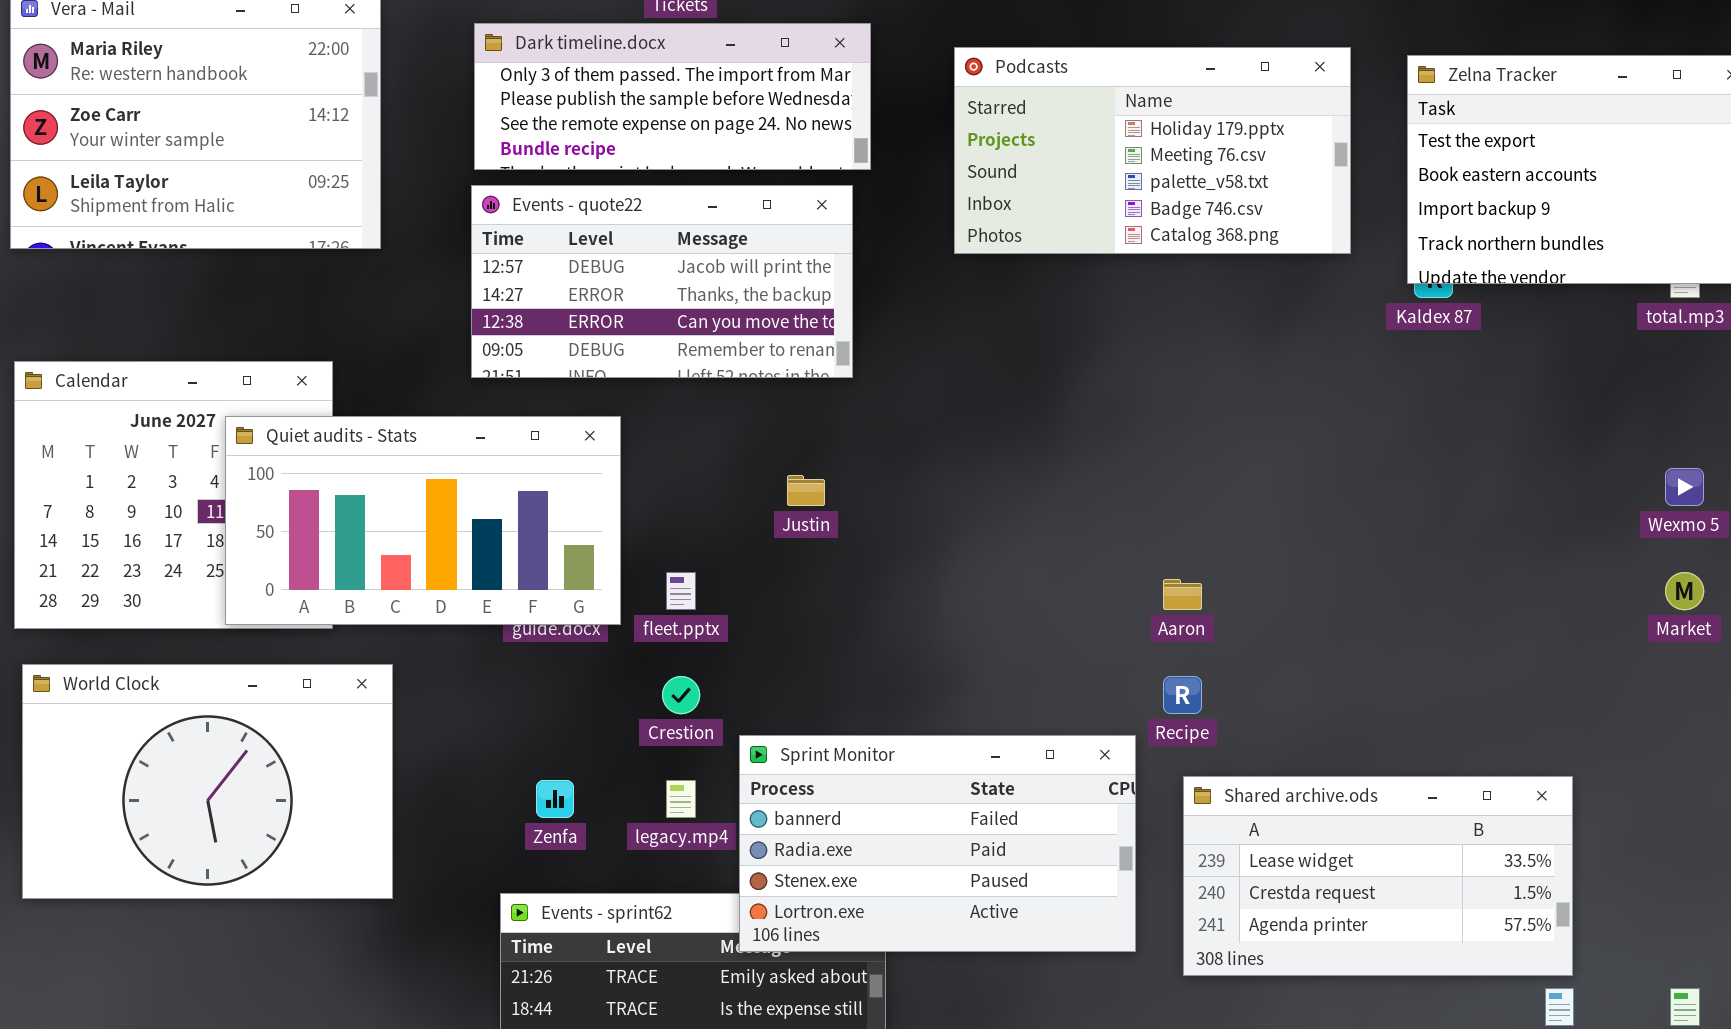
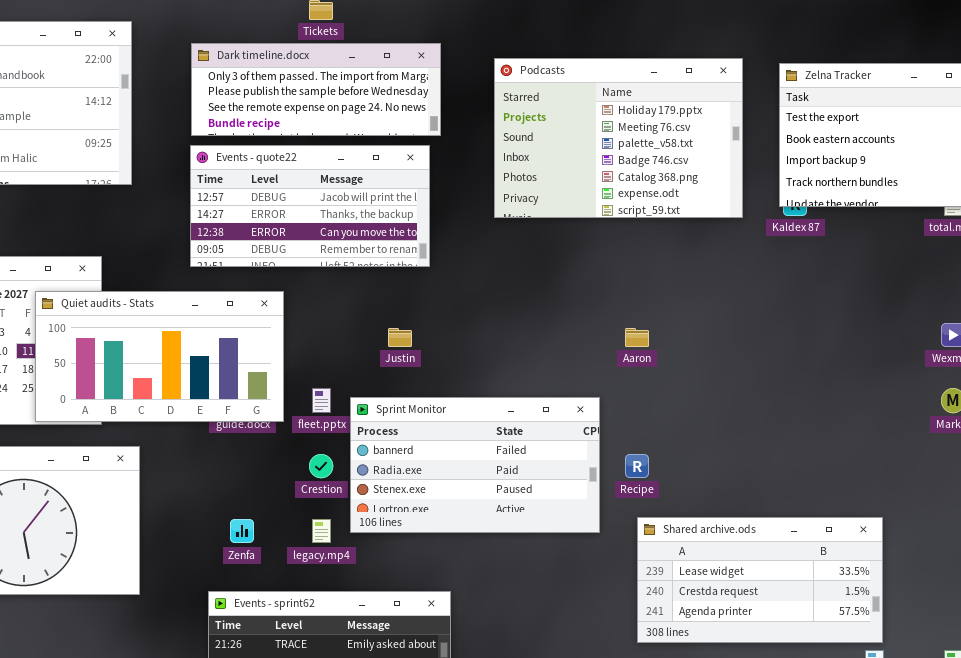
Podcasts: [954,47,1351,254] -> [494,58,743,218], resized
Aaron: [1163,579,1202,610] -> [625,328,649,347], moved
Sprint Monitor: [739,735,1136,952] -> [350,397,600,533], moved

